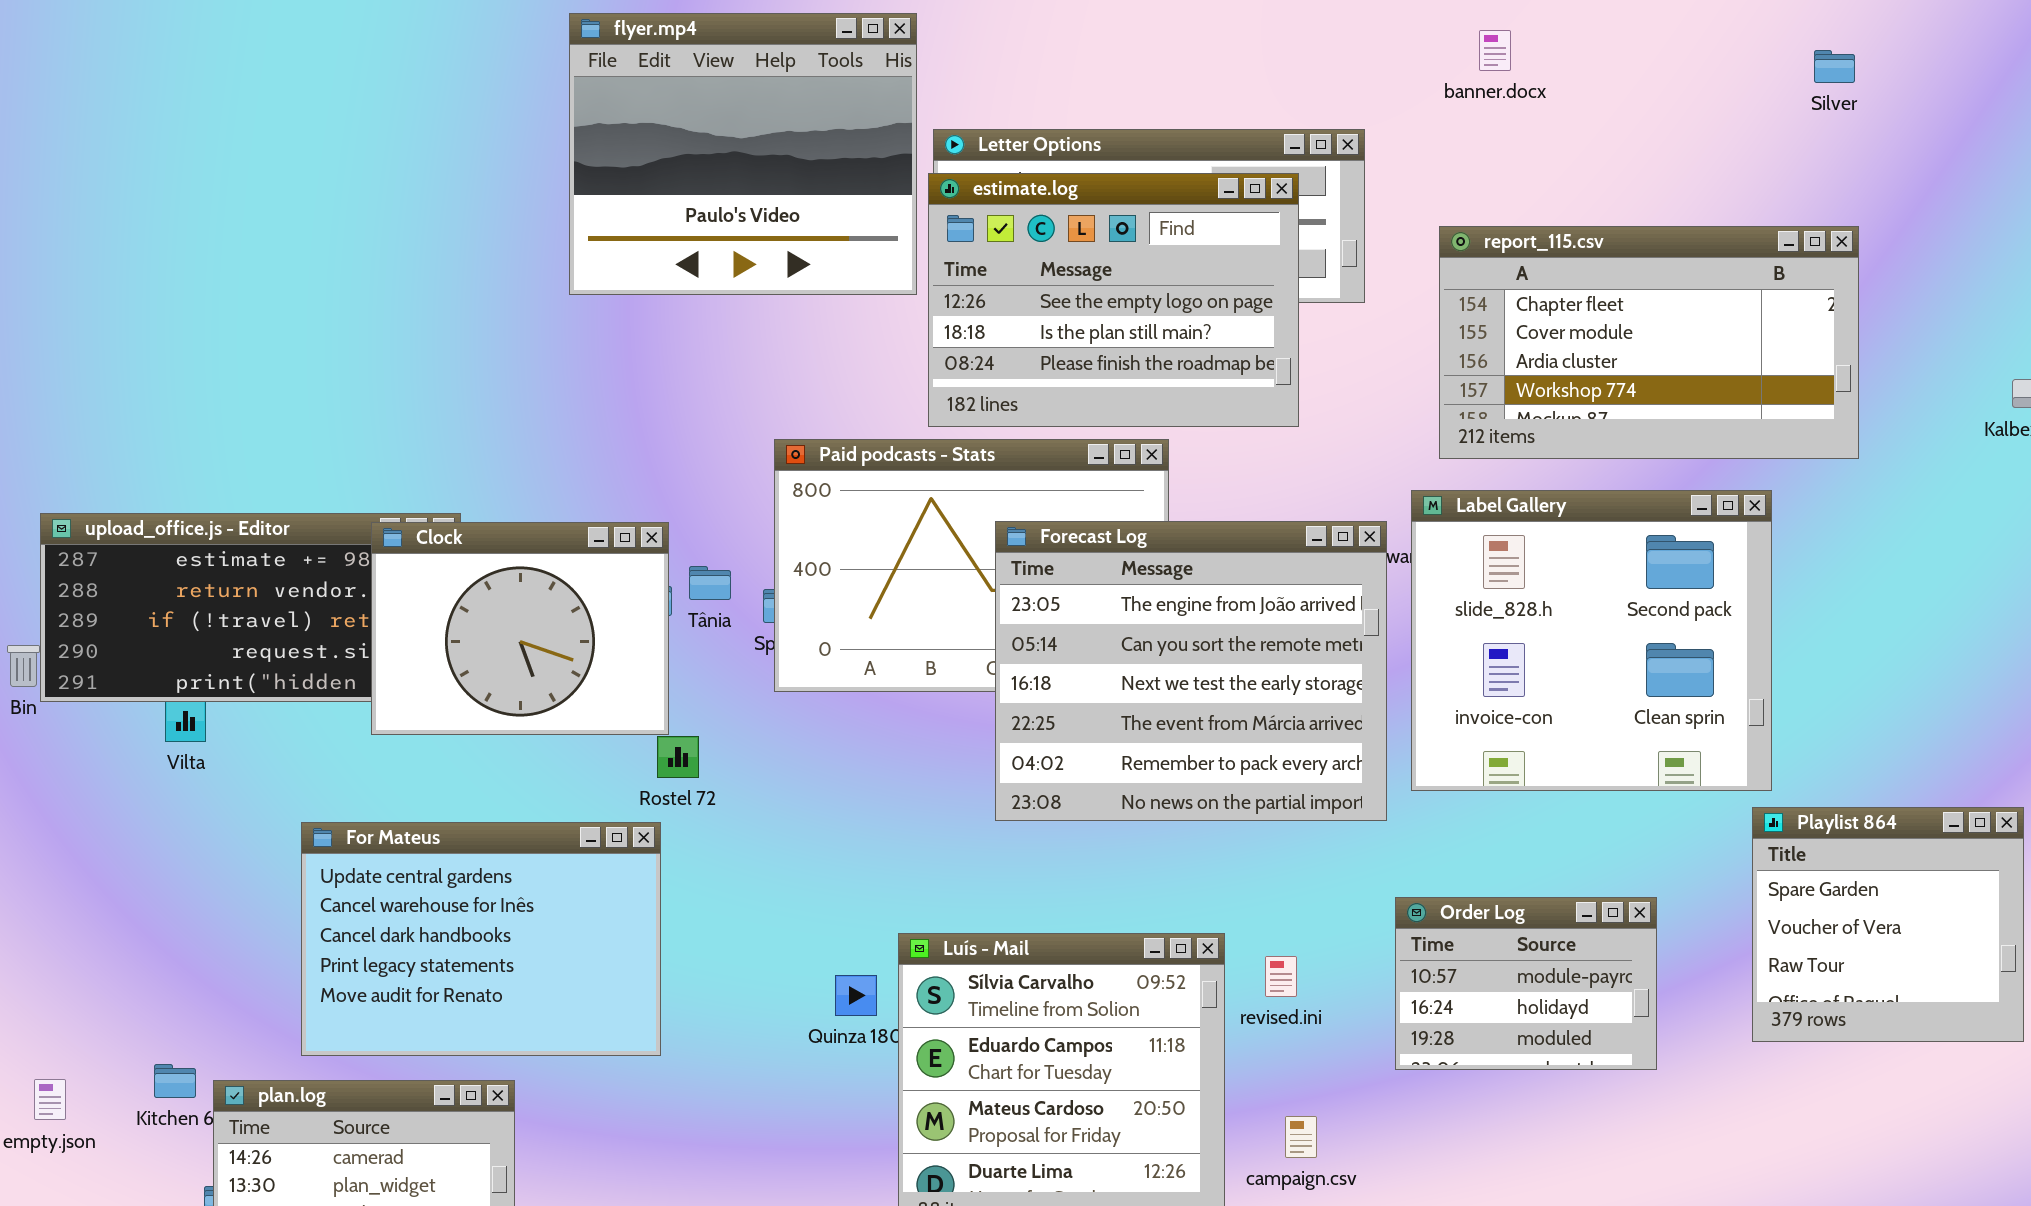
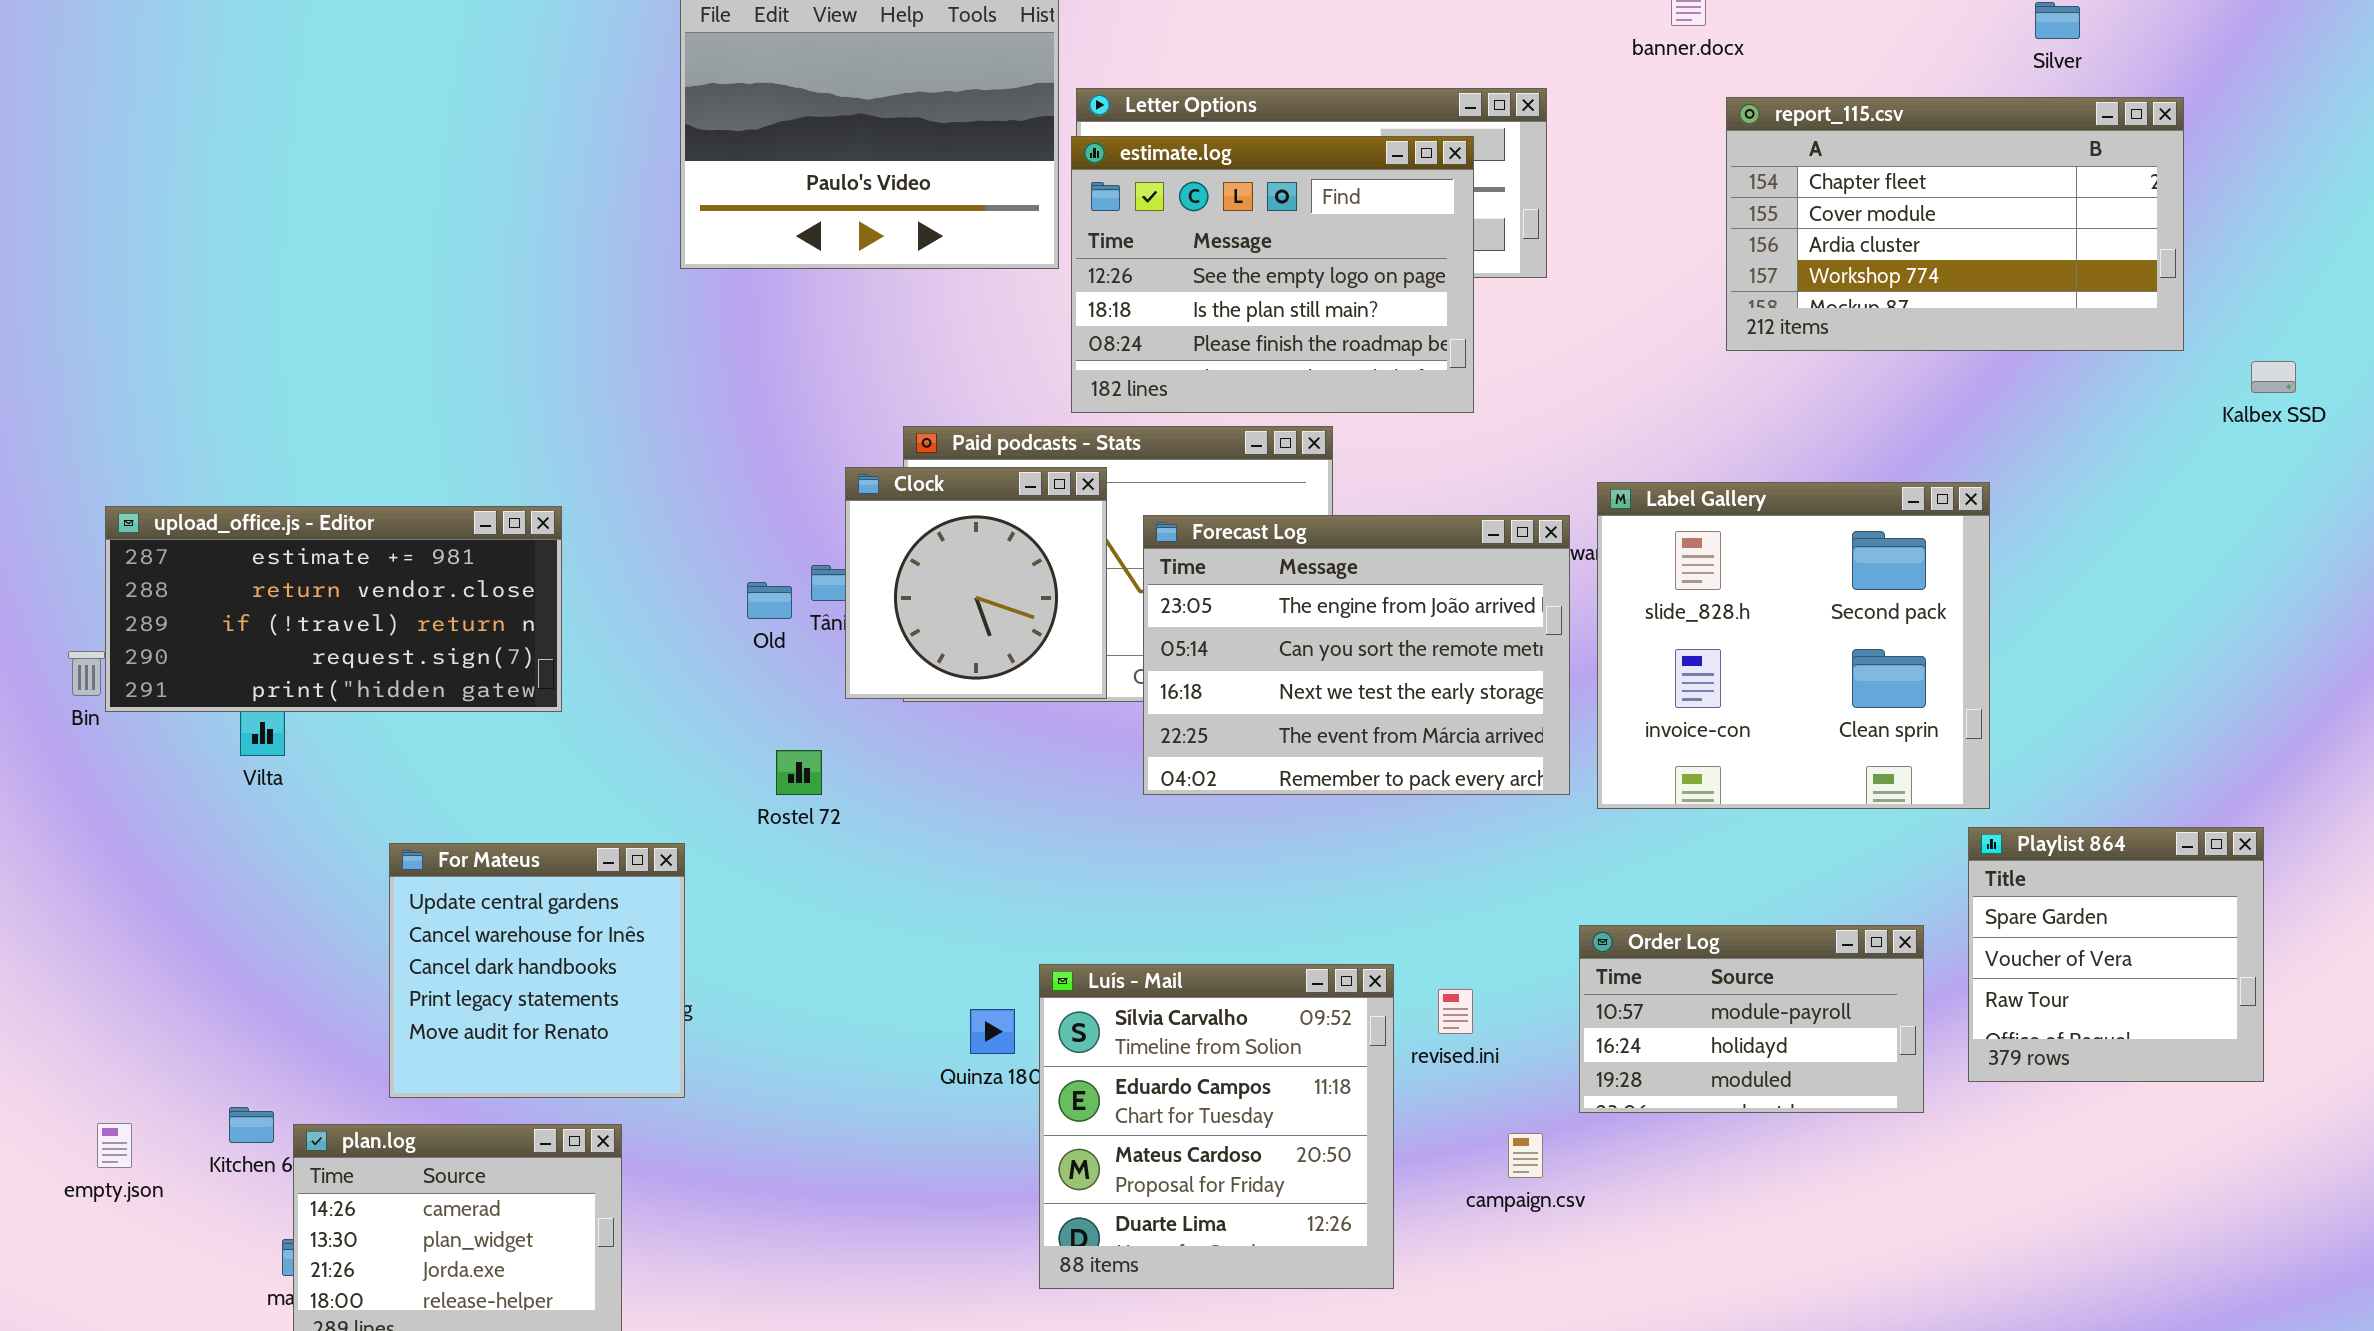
report_115.csv: [1439,226,1859,459] -> [1726,97,2184,351], moved
Forecast Log: [995,521,1387,821] -> [1143,515,1570,795], resized
Clock: [371,522,669,735] -> [845,467,1107,699], moved, resized
For Mateus: [301,822,661,1056] -> [389,843,685,1098], resized
Order Log: [1395,897,1657,1070] -> [1579,925,1924,1113], resized
campaign.csv: [1285,1116,1317,1158] -> [1508,1133,1543,1178], moved

